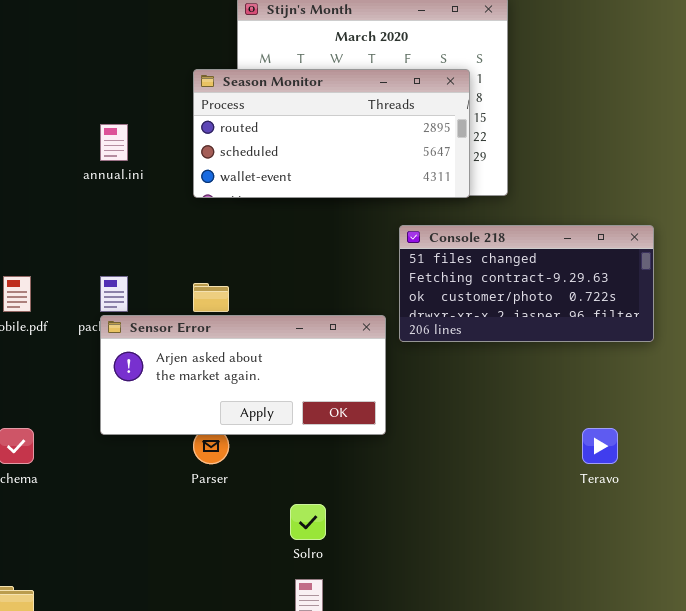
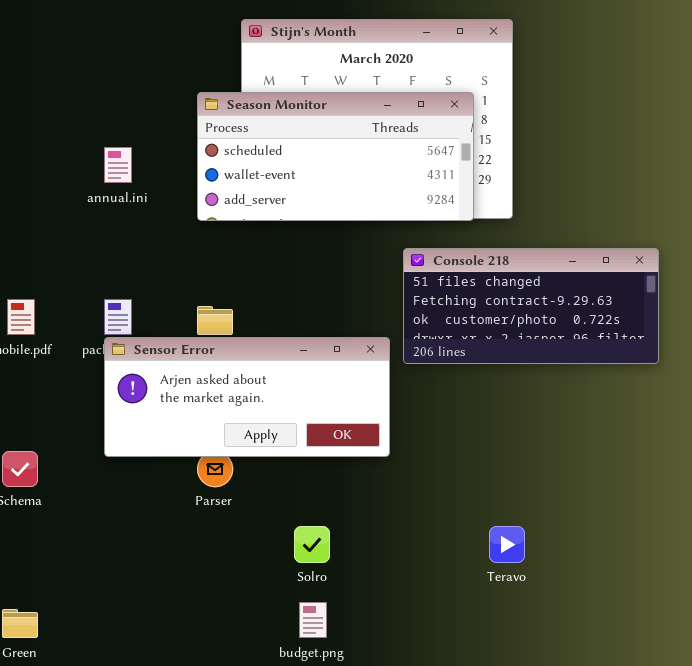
Season Monitor: [193,69,470,198] -> [197,92,474,221], scrolled down 1 row
Teravo: [582,428,618,464] -> [489,526,525,563], moved

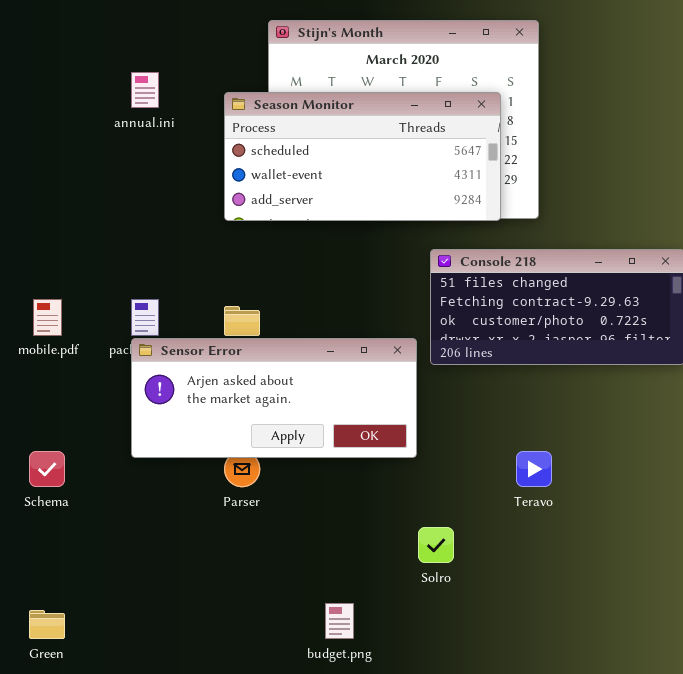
annual.ini: [104,147,132,183] -> [131,72,159,108], moved
Solro: [294,526,330,563] -> [418,527,454,563], moved
Teravo: [489,526,525,563] -> [516,451,552,487], moved

